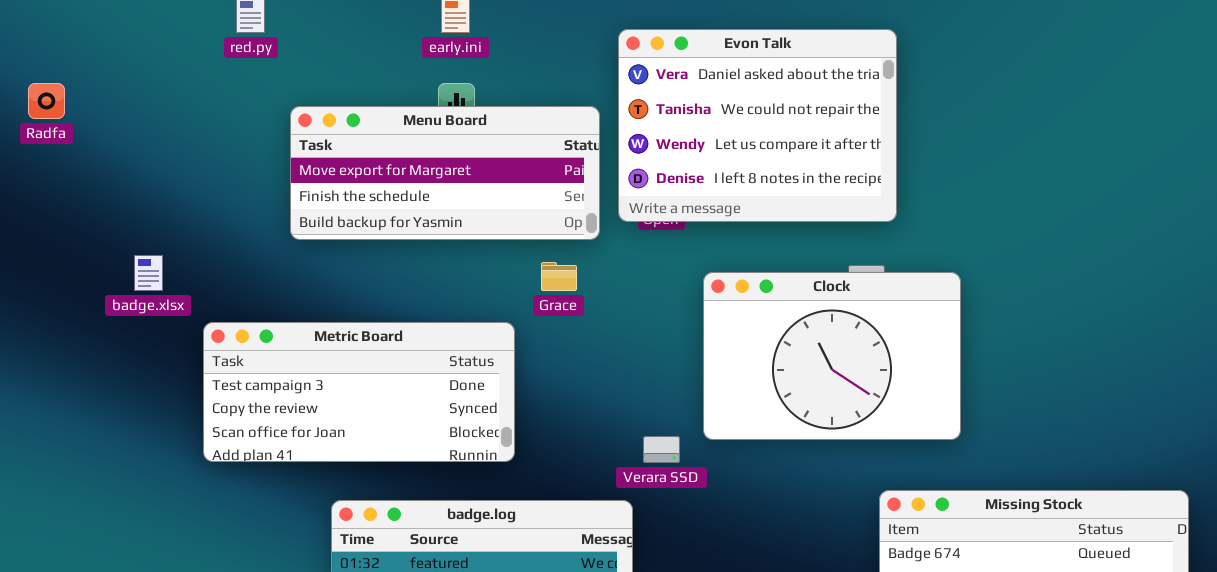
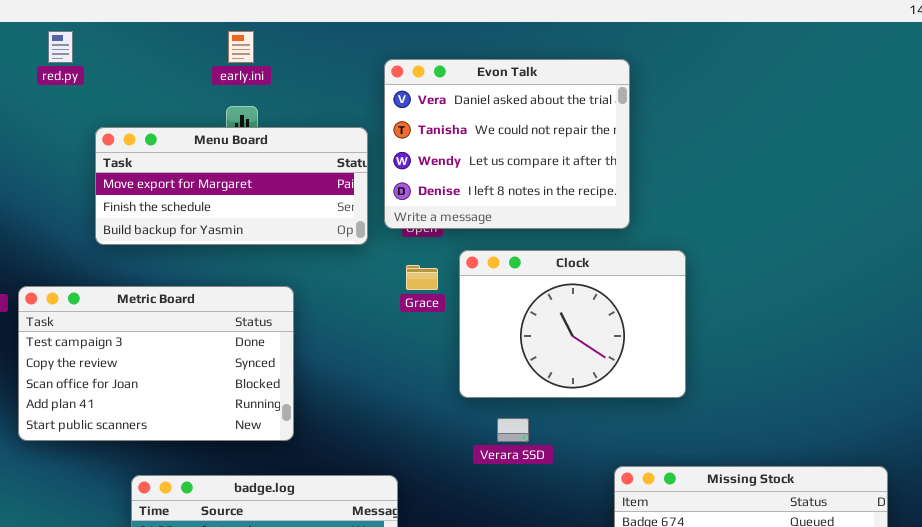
Grace: [541,262,577,291] -> [406,265,438,290], moved
Clock: [703,272,961,440] -> [459,250,686,398], moved
Metric Board: [203,322,515,462] -> [18,286,294,441], resized
Verara SSD: [643,436,680,463] -> [497,418,529,442], moved

